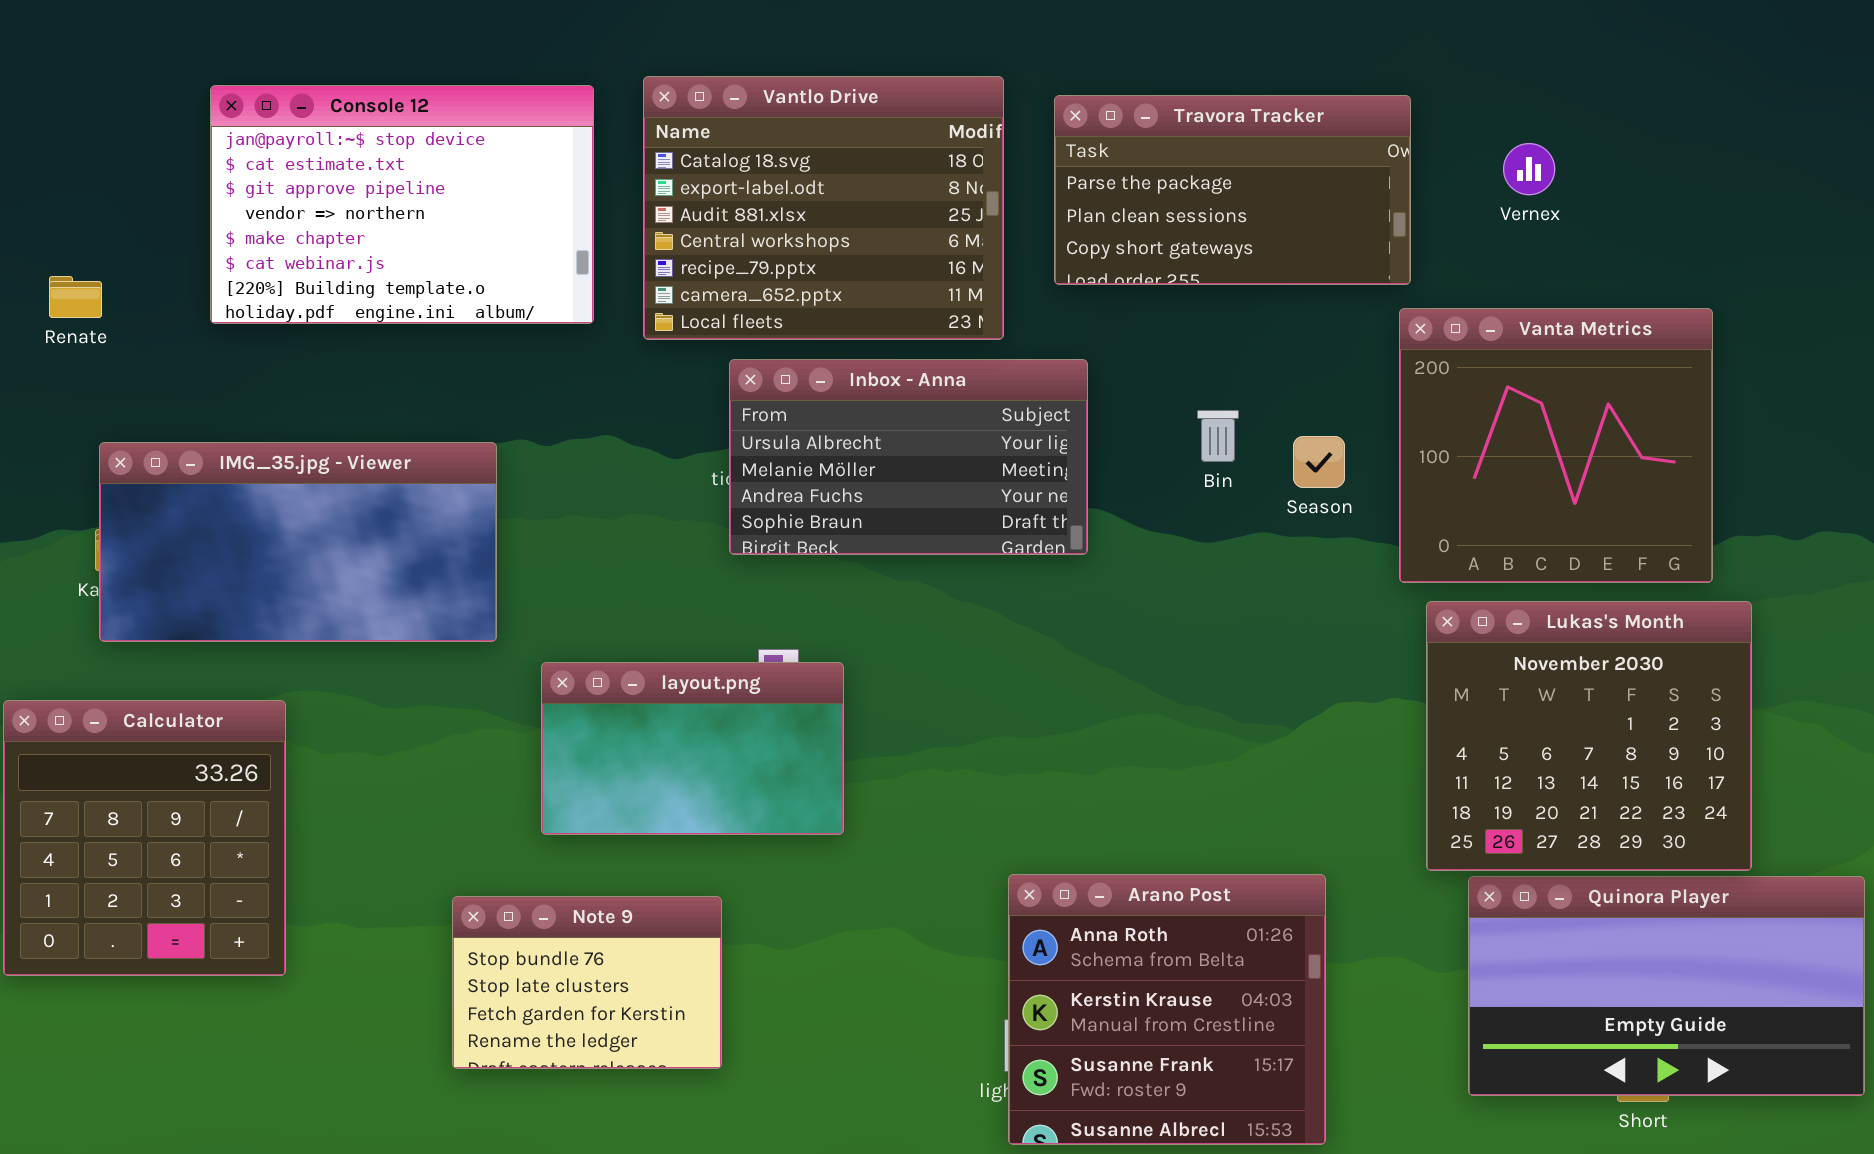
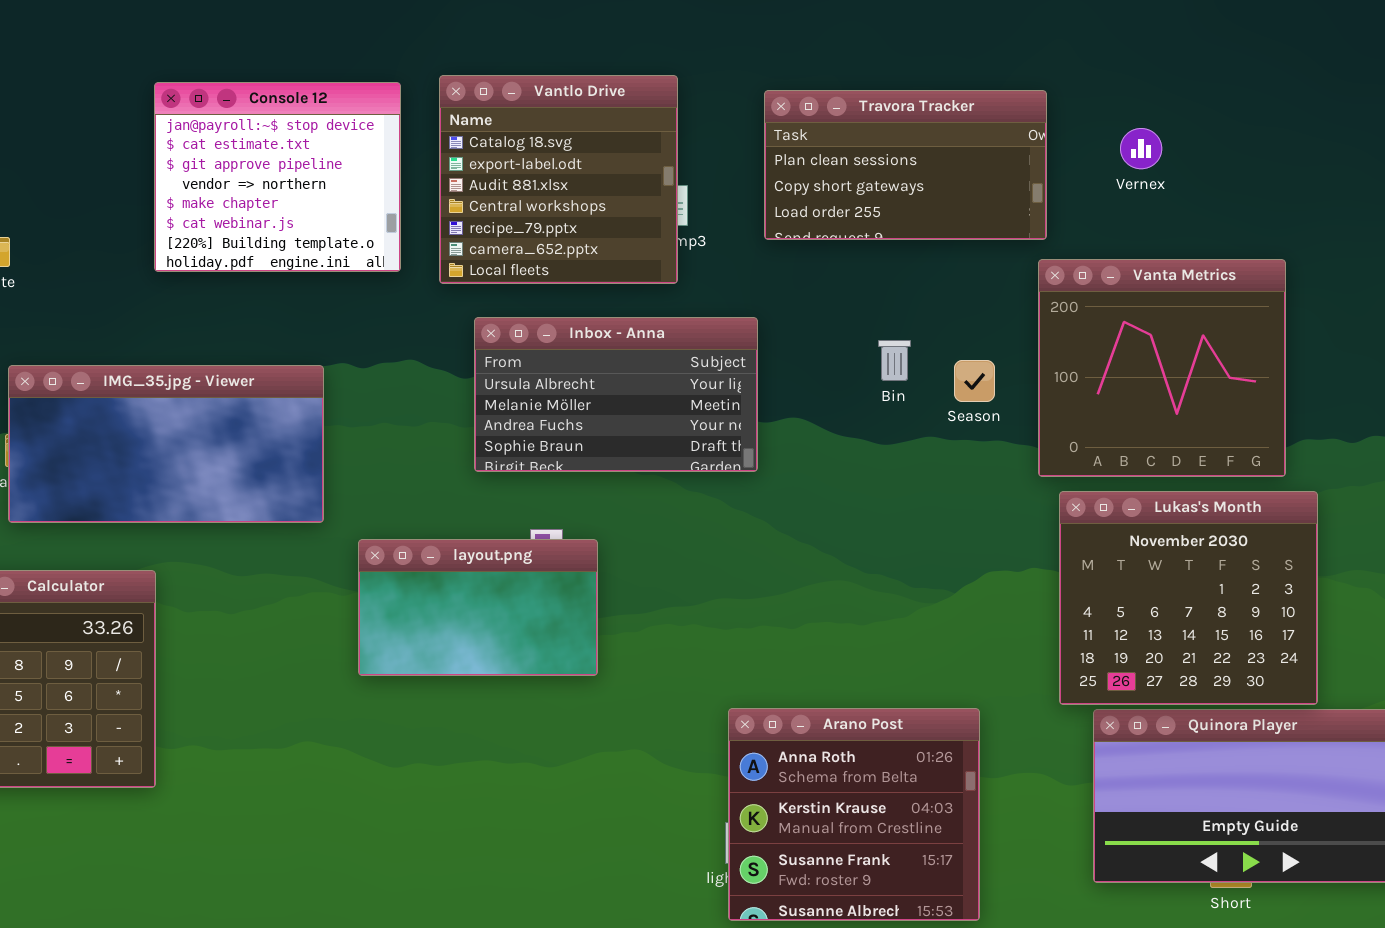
Vantlo Drive: [643,76,1004,340] -> [439,75,678,284], resized
Console 12: [210,85,594,324] -> [154,82,401,272], resized
Travora Tracker: [1054,95,1411,285] -> [764,90,1047,240], scrolled down 1 row
Inbox - Anna: [729,359,1088,555] -> [474,317,758,472], moved
Note 9: [452,896,722,1069] -> none, closed

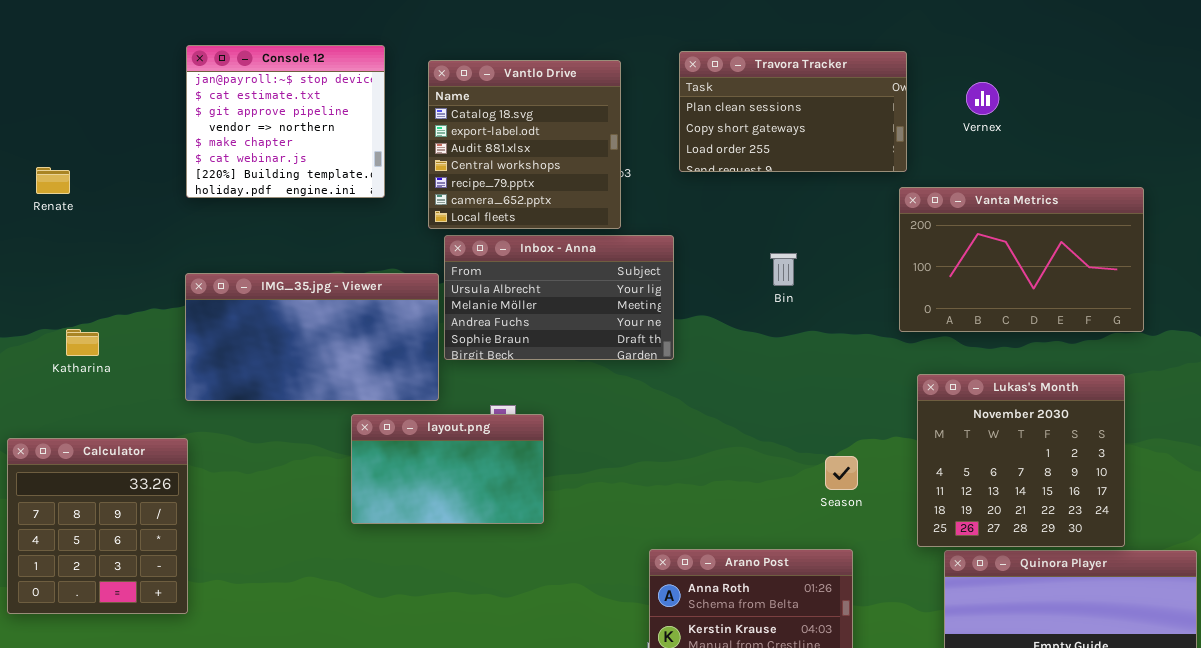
Vantlo Drive: [439,75,678,284] -> [428,60,621,229], moved
Vanta Metrics: [1038,259,1286,477] -> [899,187,1144,332], resized
Season: [954,360,995,402] -> [825,456,858,490], moved
IMG_35.jpg - Viewer: [8,365,324,523] -> [185,273,439,401], moved

